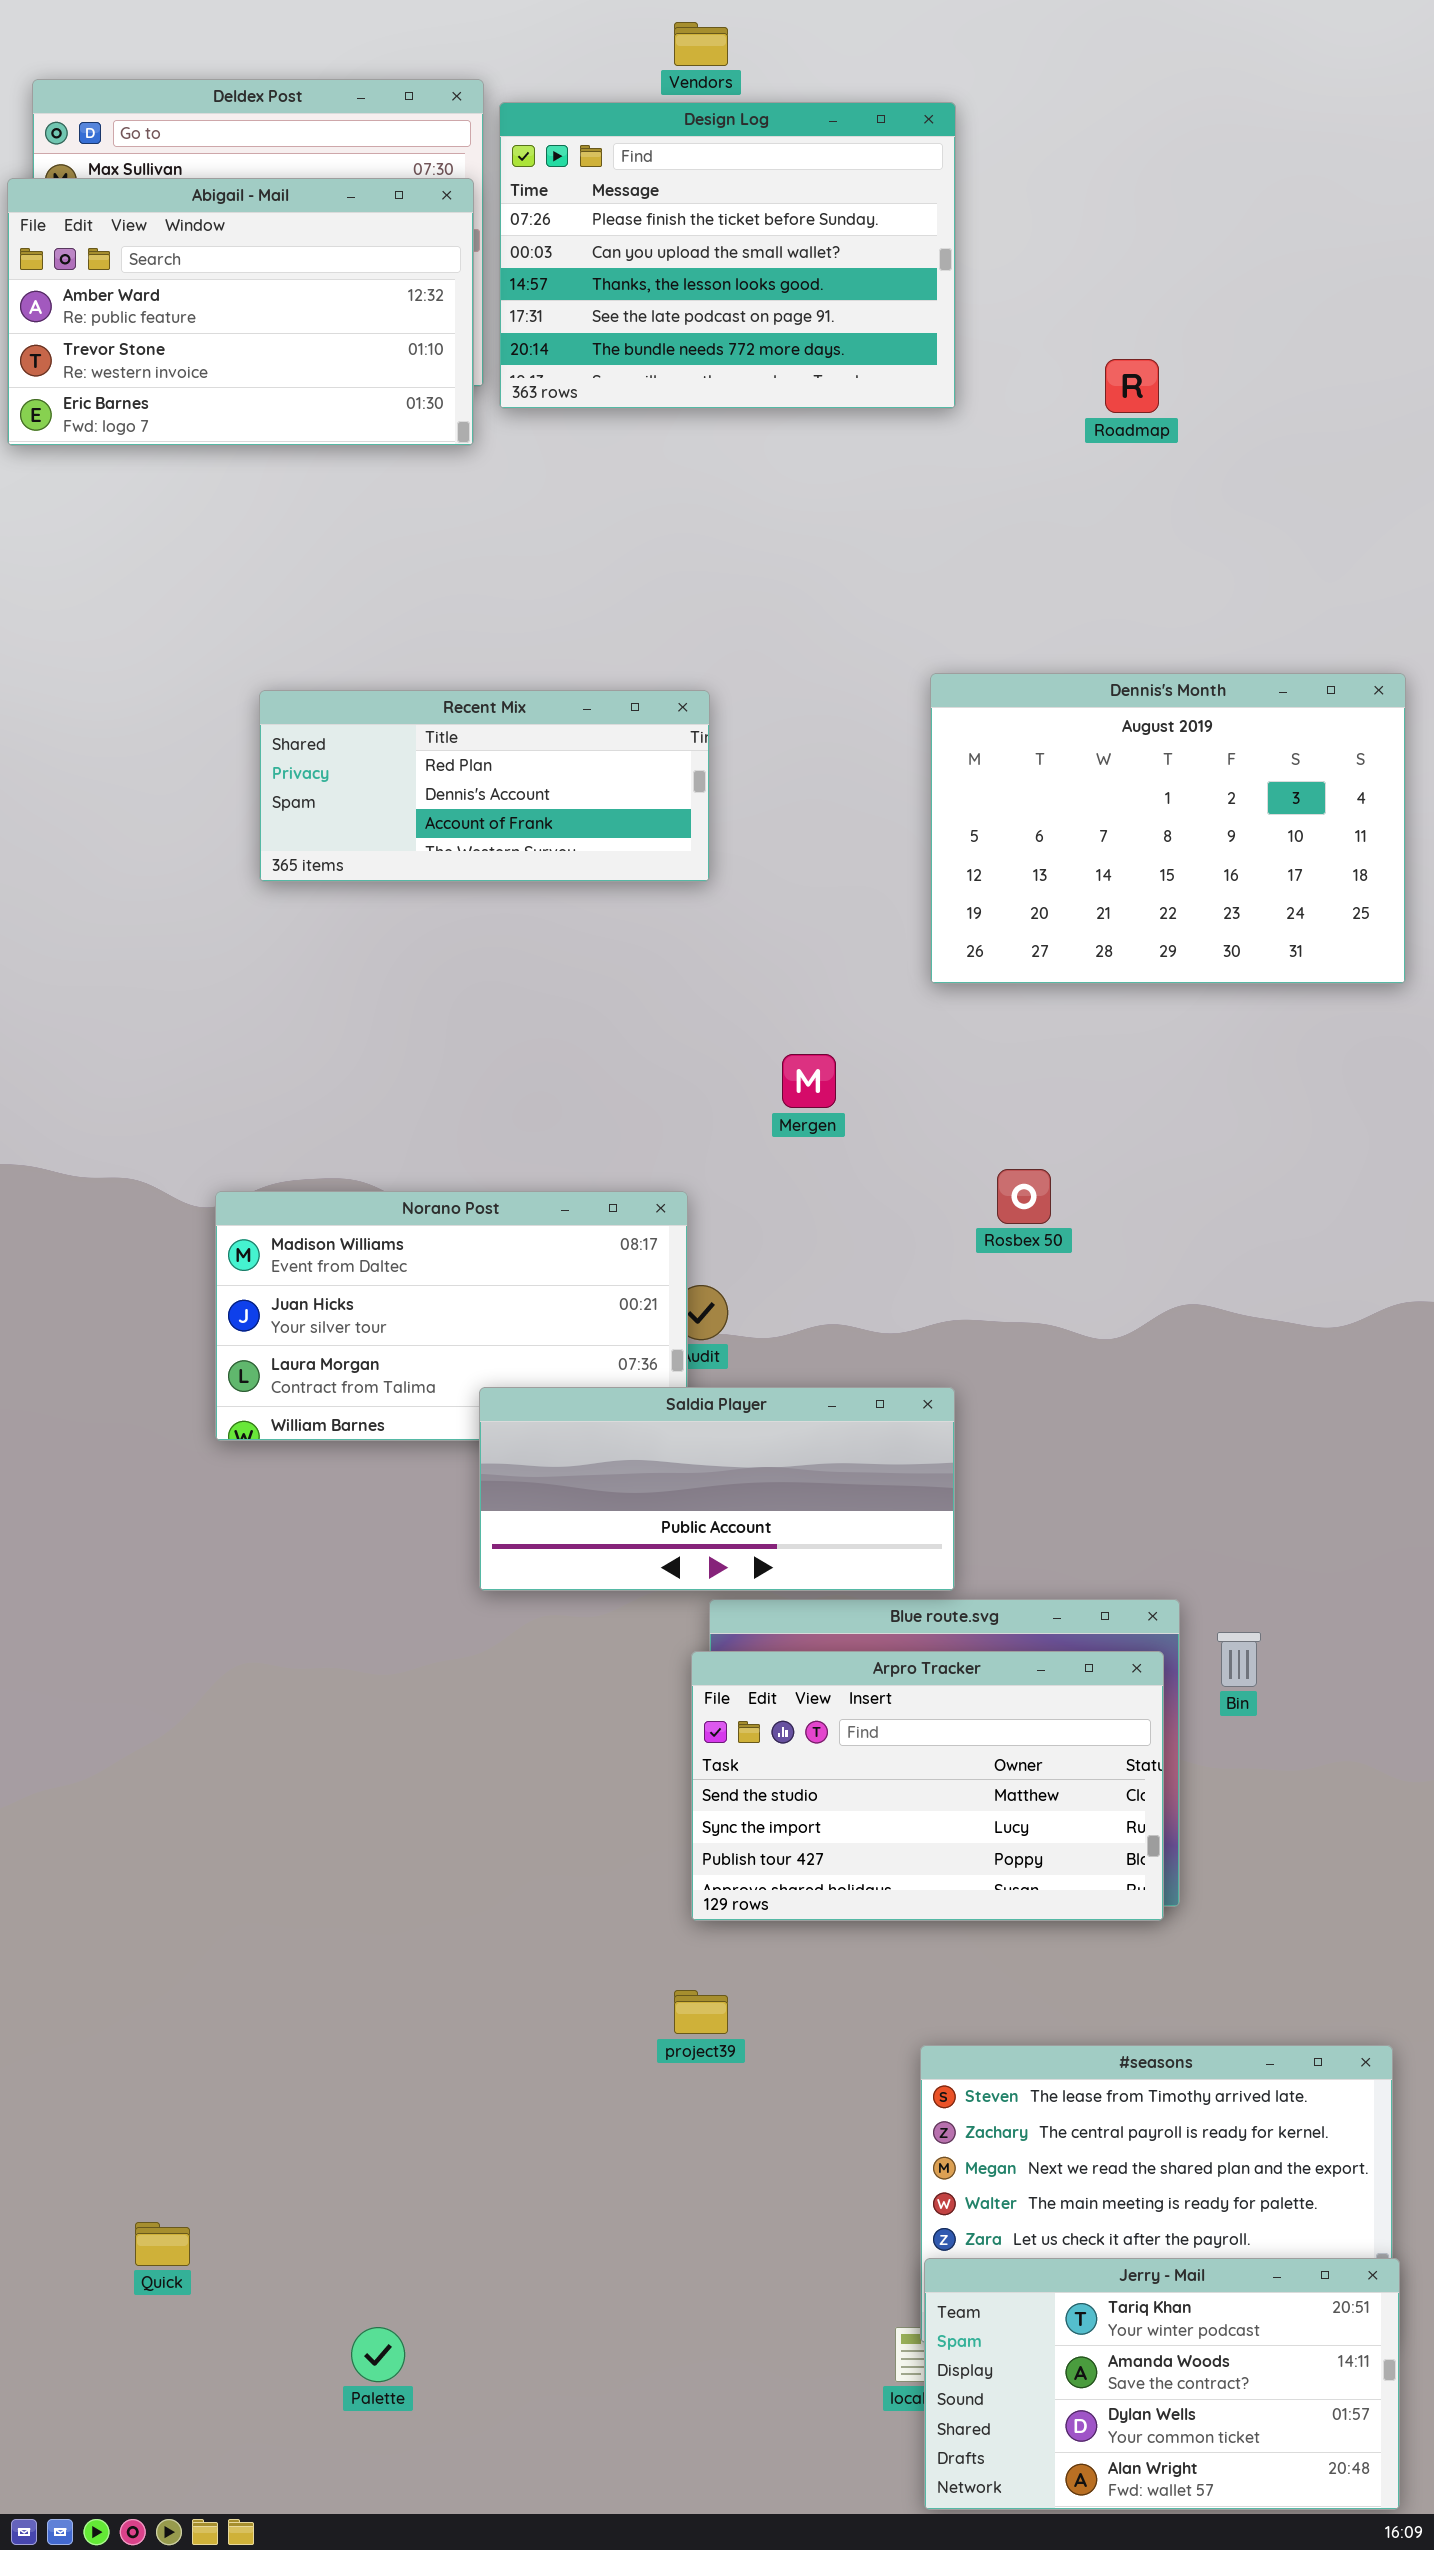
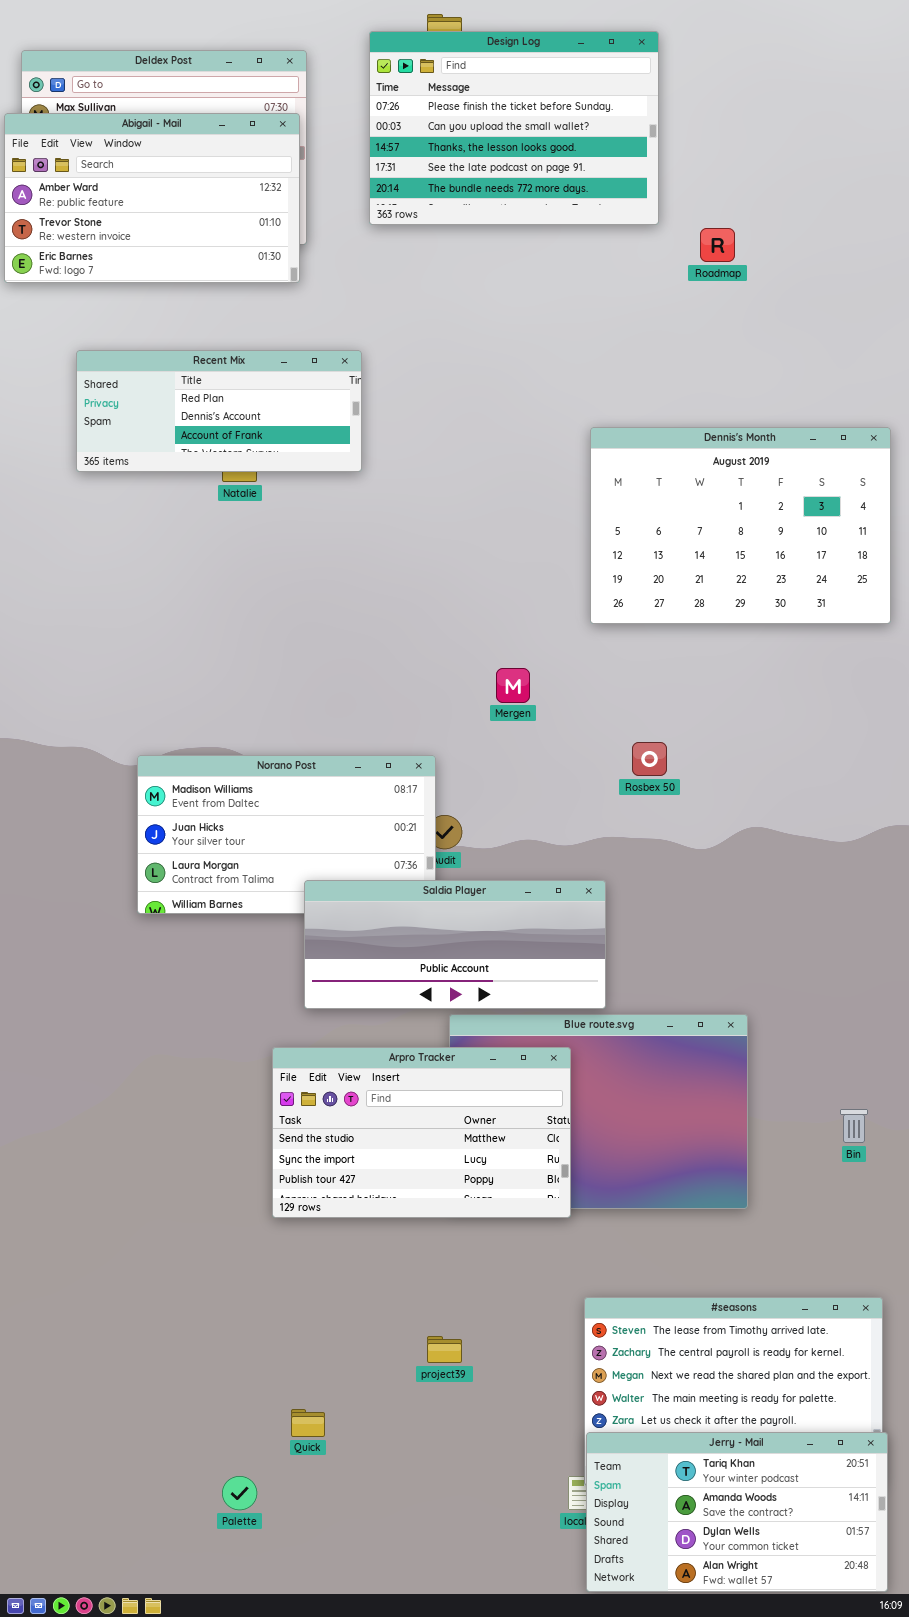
Design Log: [499,102,956,409] -> [369,31,659,225], moved
Recent Mix: [259,690,710,882] -> [76,350,362,472], moved
Bin: [1217,1632,1261,1687] -> [840,1109,868,1143], moved
Arpro Tracker: [691,1651,1164,1921] -> [272,1047,571,1218], moved
project39: [674,1990,728,2034] -> [427,1336,462,1363], moved
Quick: [135,2222,190,2266] -> [291,1409,325,1437], moved

